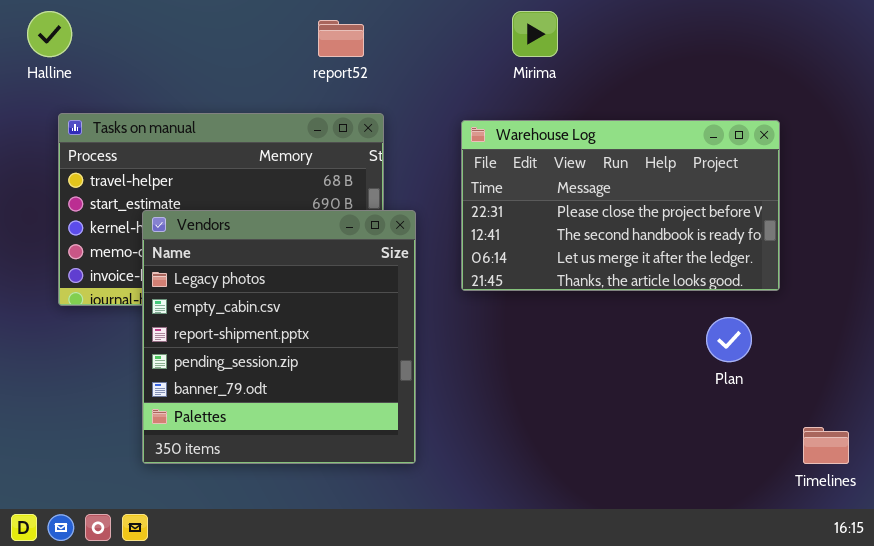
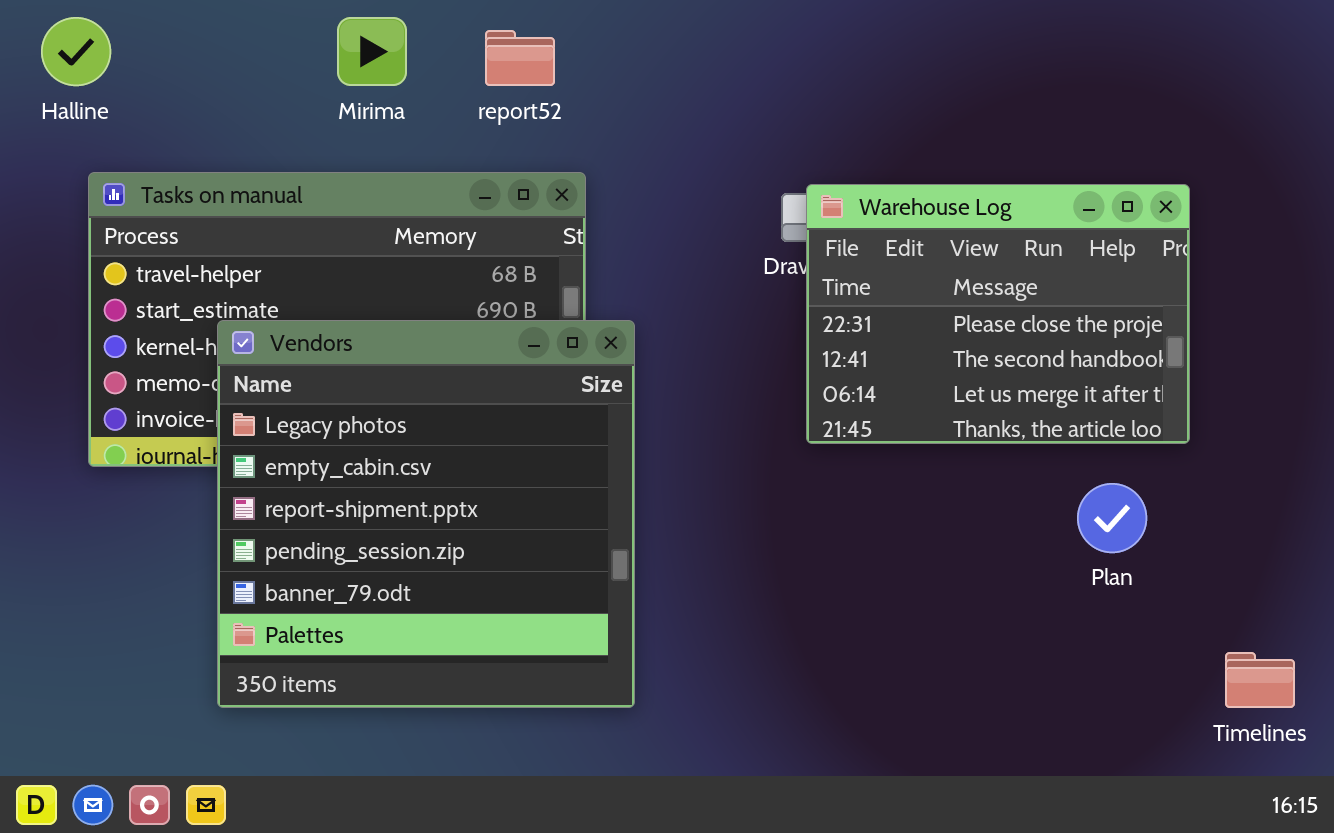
Mirima: [512,11,558,57] -> [337,17,407,86], moved
Warehouse Log: [461,120,780,291] -> [806,184,1190,444], resized

